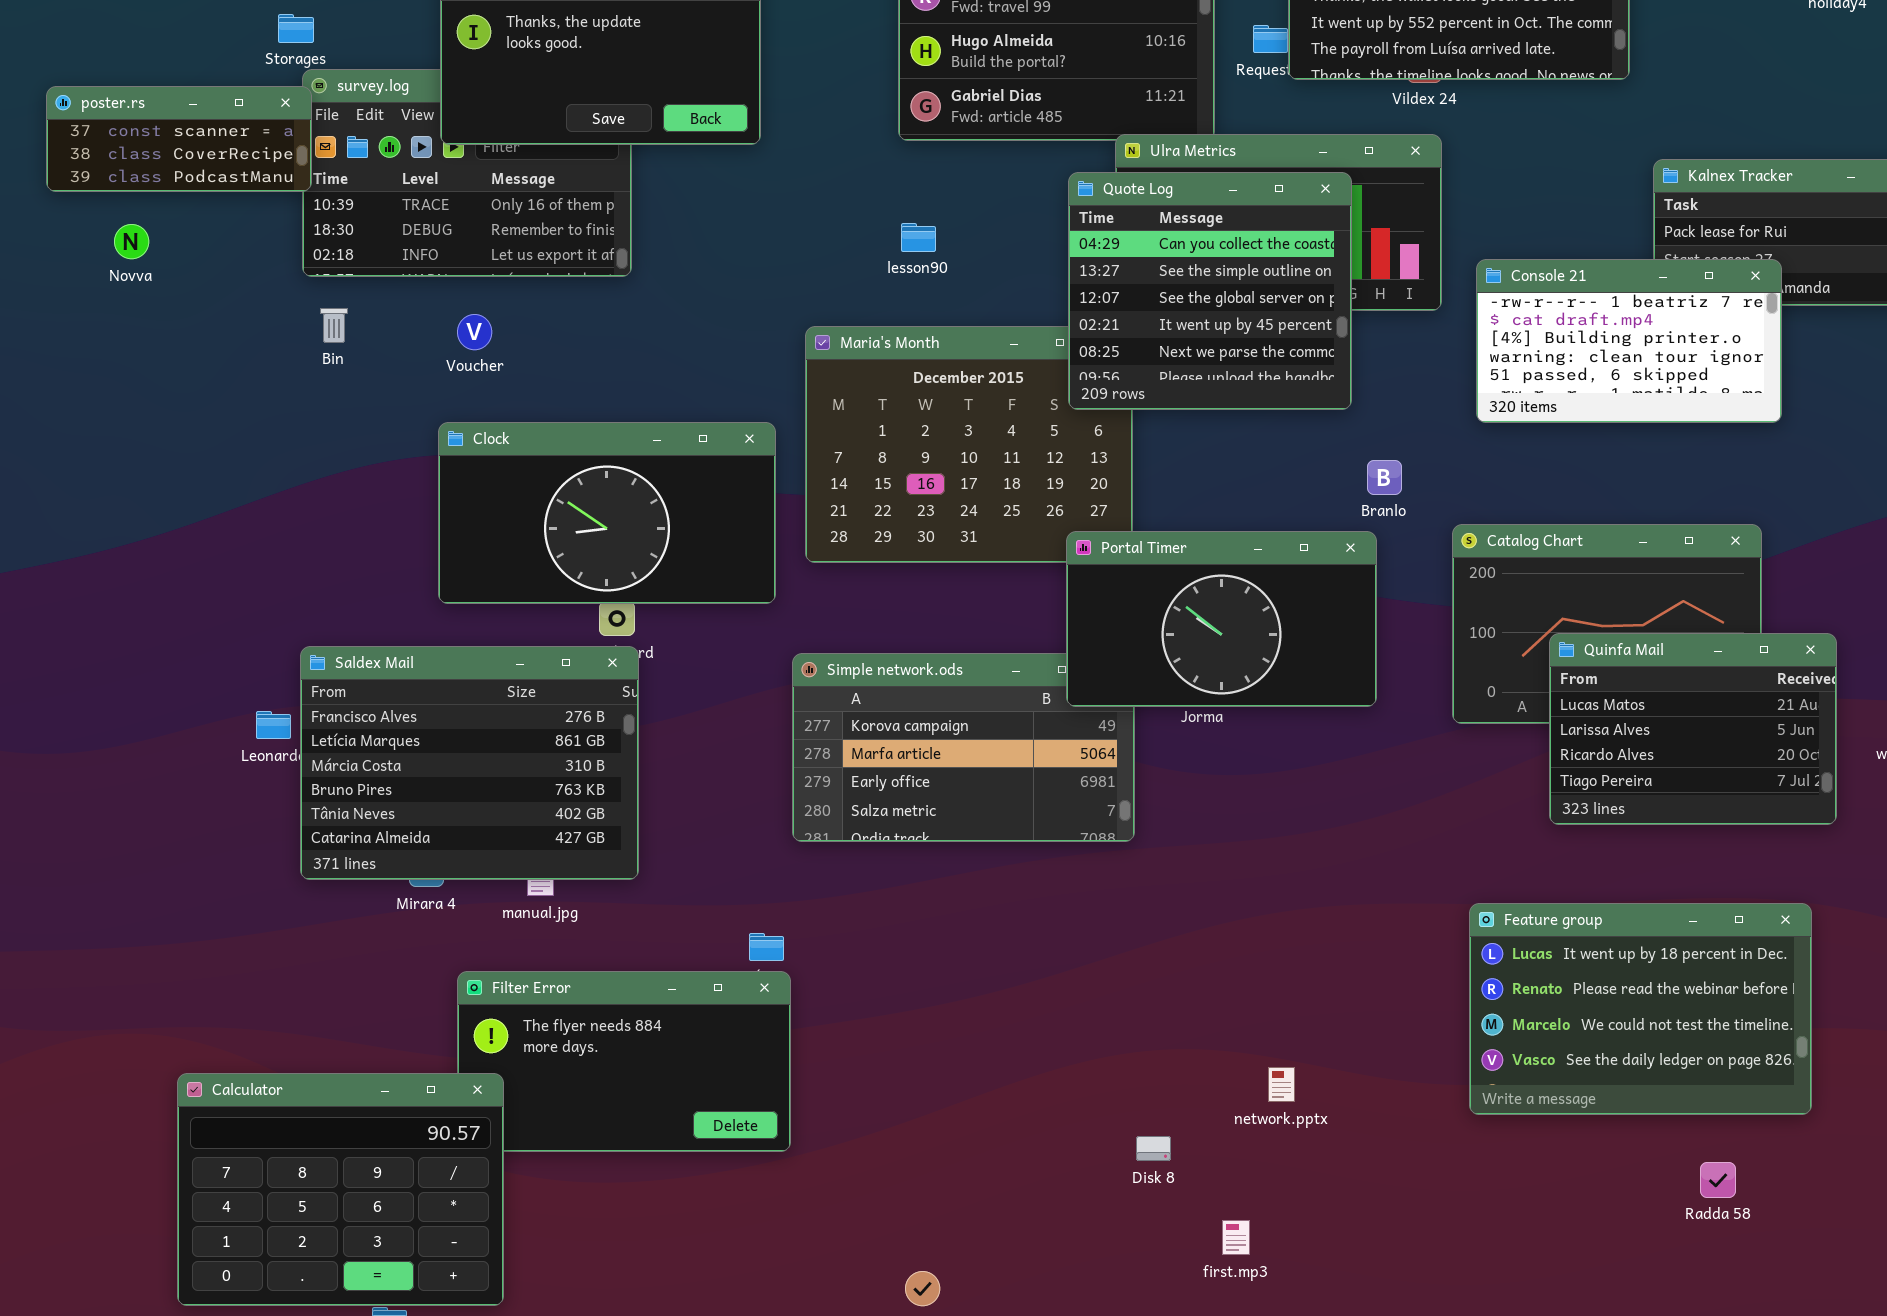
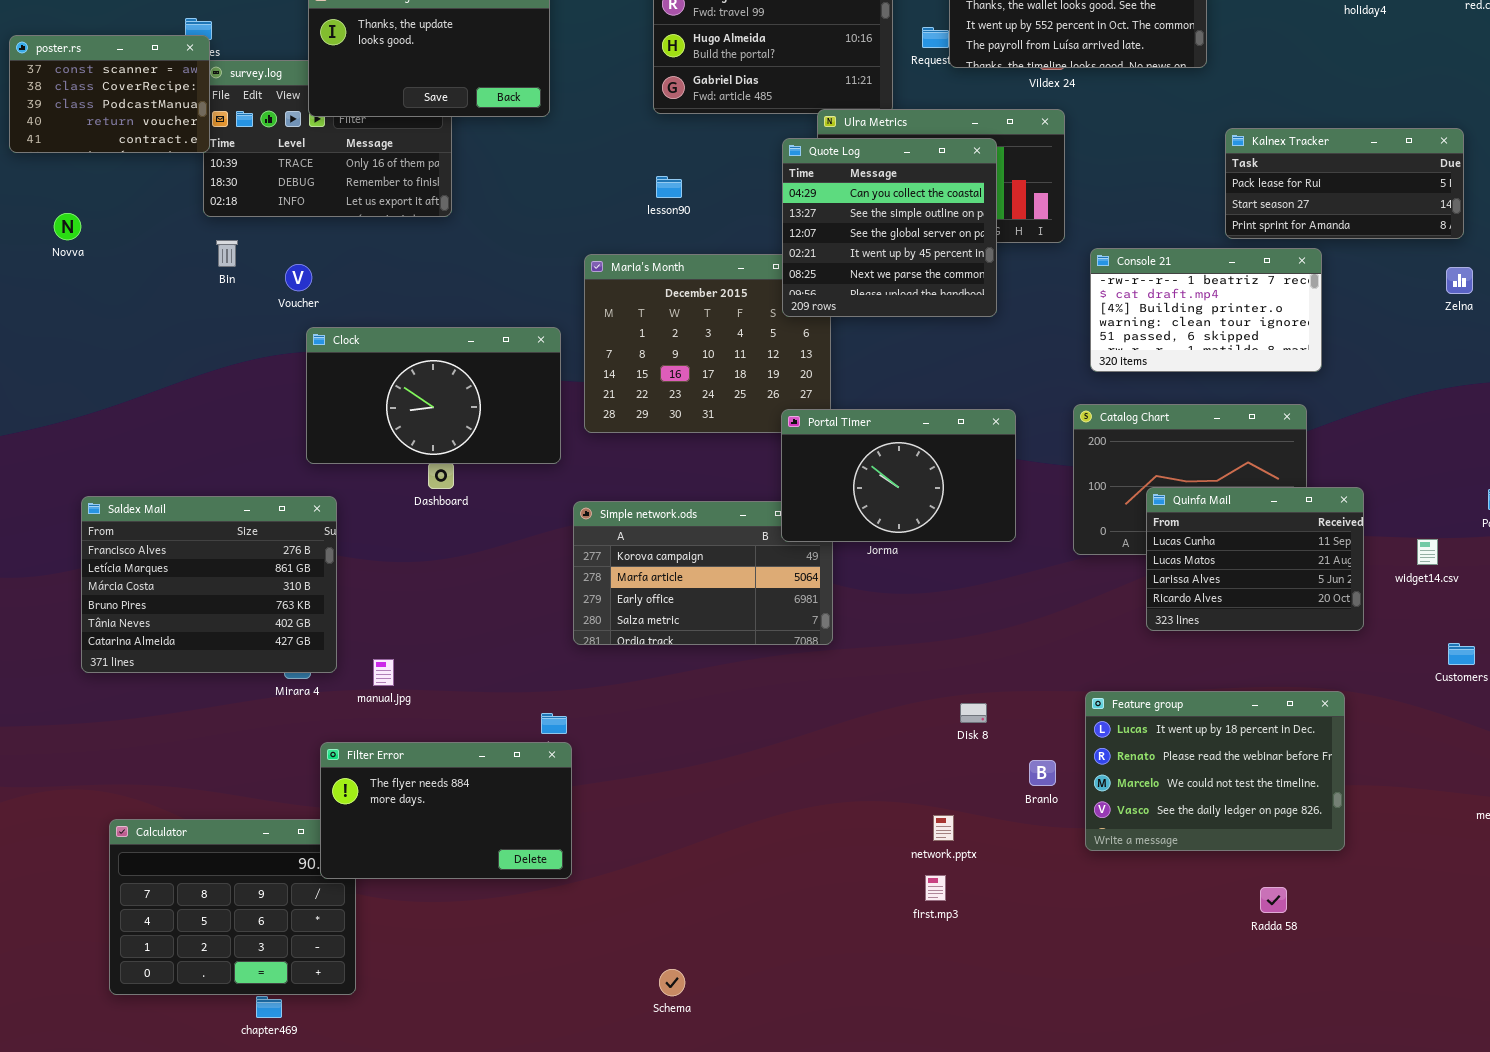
poster.rs: [46,86,312,192] -> [9,35,210,153], resized
Novva: [114,224,149,259] -> [54,213,81,240], moved
Console 21: [1476,259,1782,423] -> [1090,248,1322,372], moved
Voucher: [457,314,492,350] -> [285,264,312,291], moved
Branlo: [1367,460,1402,495] -> [1029,760,1056,786], moved
Quinfa Mail: [1549,633,1837,825] -> [1146,487,1364,631], scrolled up 1 row
Saldex Mail: [300,646,639,880] -> [81,496,337,673], moved
Filter Error: [457,971,791,1152] -> [320,742,572,879], raised
Disk 8: [1136,1136,1171,1161] -> [960,703,987,723], moved
first.mp3: [1222,1220,1250,1255] -> [925,875,946,901], moved

